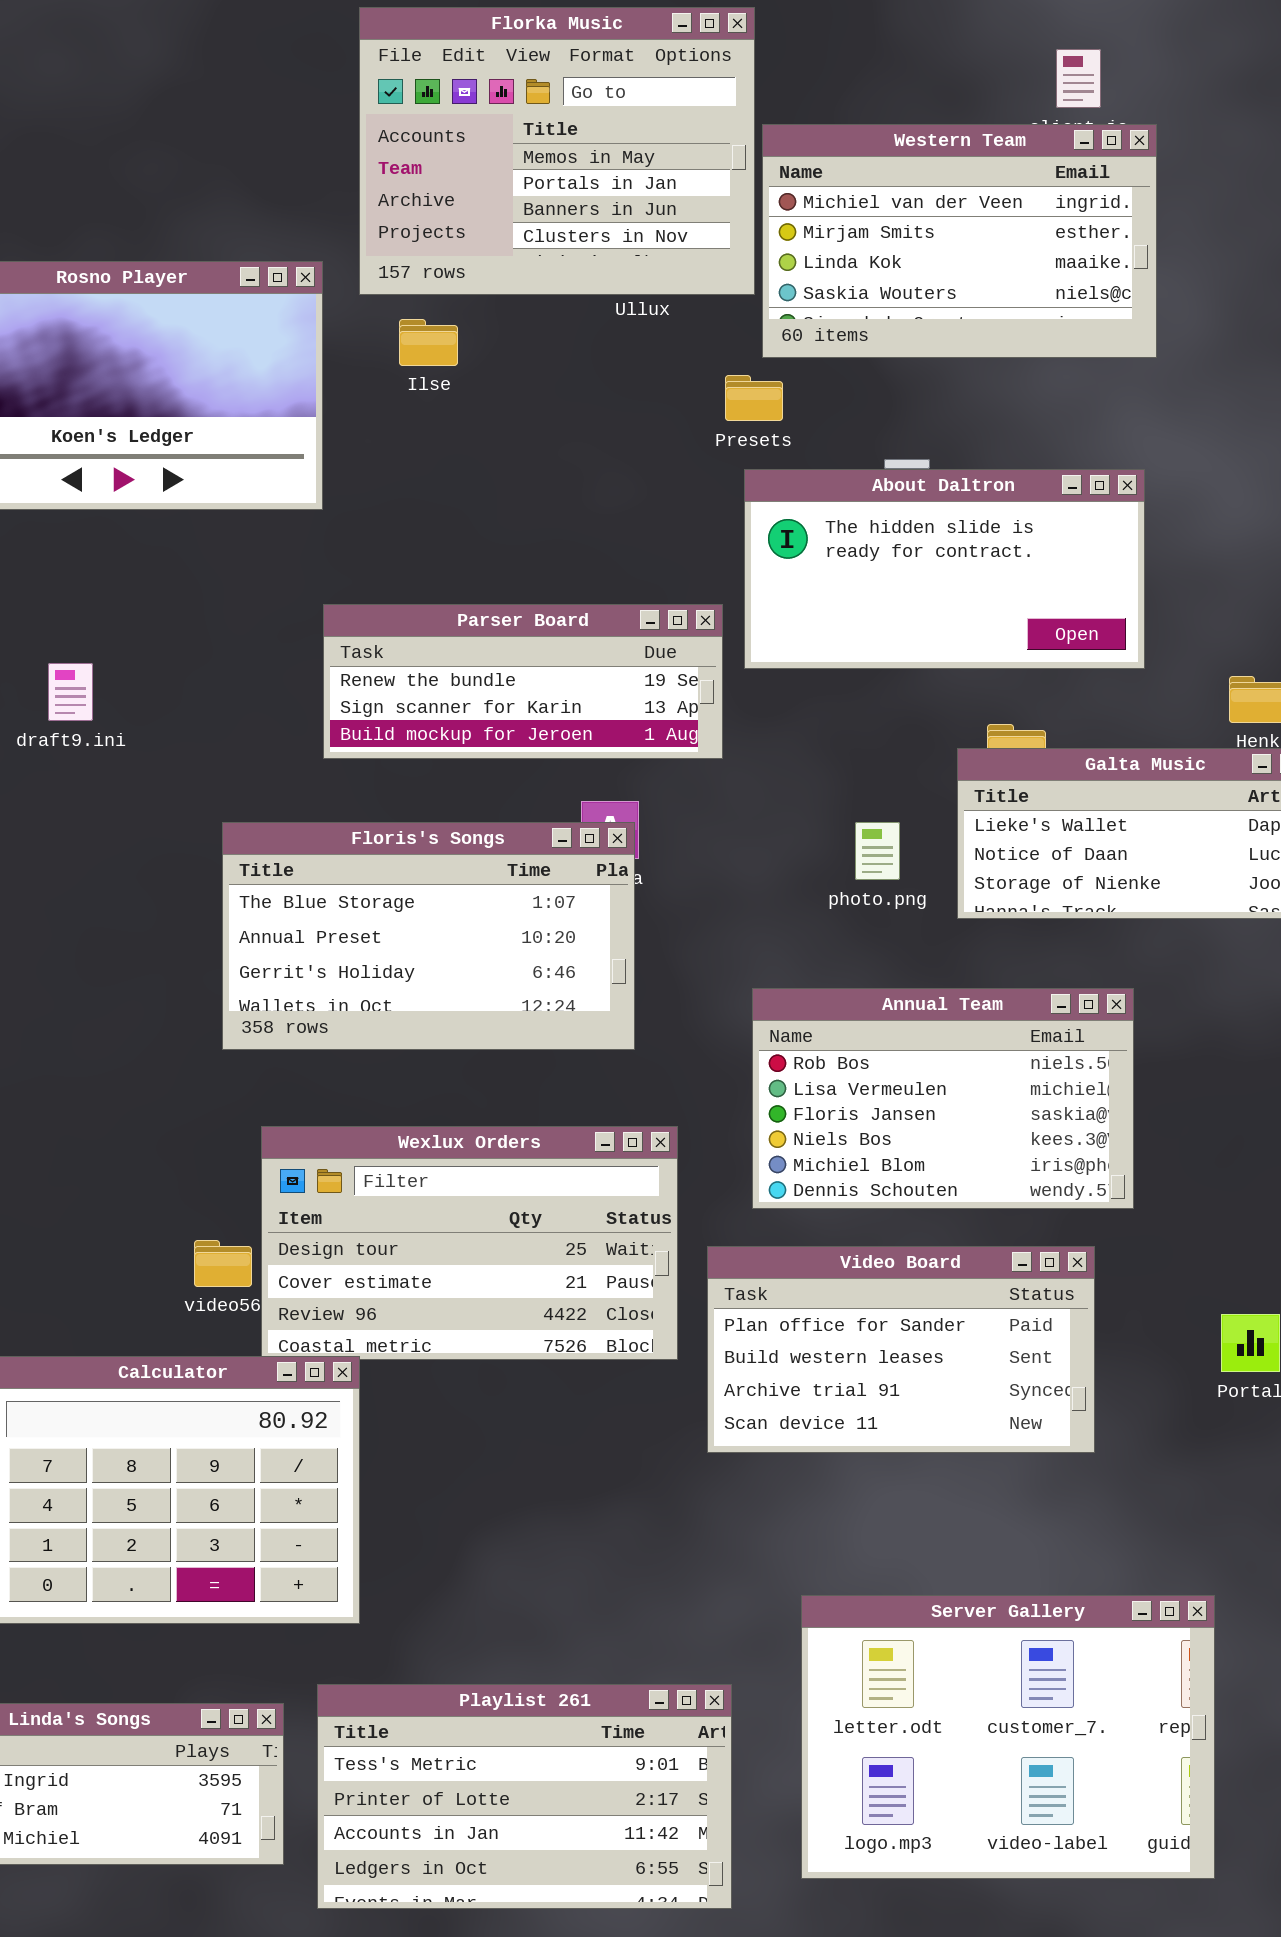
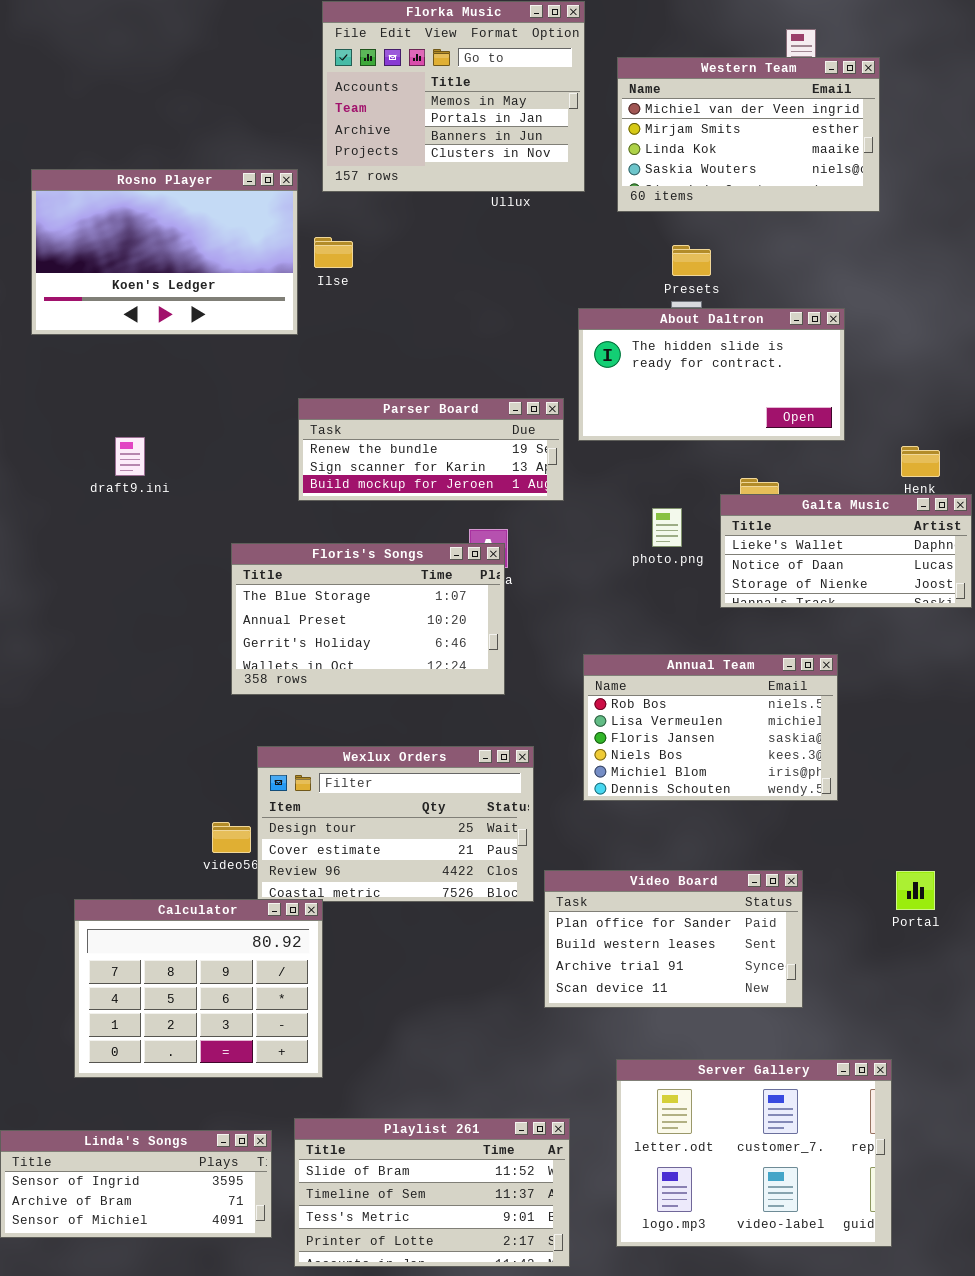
Western Team: [762,124,1157,358] -> [617,57,880,212], moved
Ilse: [399,319,458,366] -> [314,237,353,268], moved
Presets: [725,375,783,421] -> [672,245,711,276], moved
photo.png: [855,822,900,880] -> [652,508,682,547], moved
Video Board: [707,1246,1095,1453] -> [544,870,803,1008], moved
Playlist 261: [317,1684,732,1909] -> [294,1118,570,1267], scrolled up 2 rows

